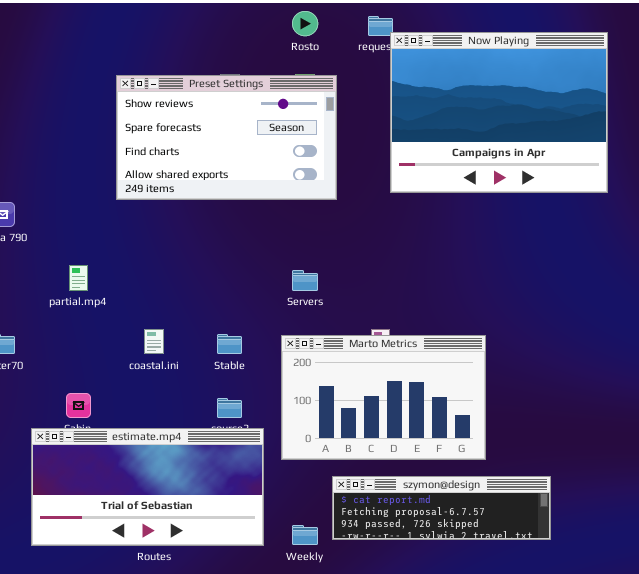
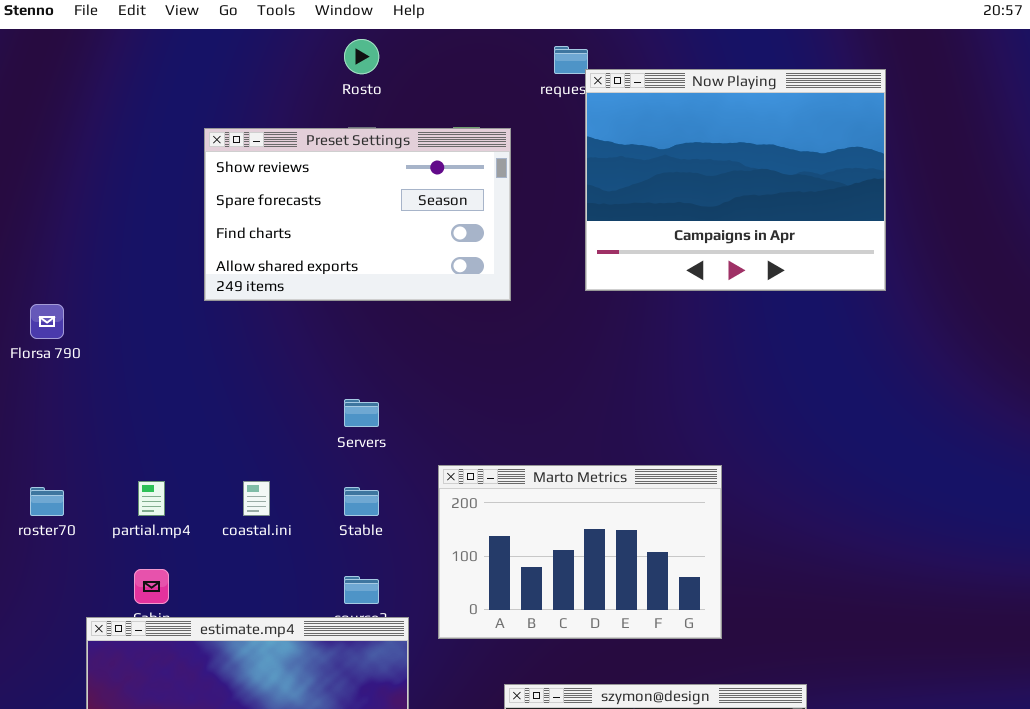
Rosto: [292,11,318,36] -> [344,39,379,74], moved
partial.mp4: [69,265,88,291] -> [138,481,165,516], moved
Servers: [292,270,318,291] -> [344,399,379,427], moved
Marto Metrics: [281,335,486,460] -> [438,465,722,639], moved

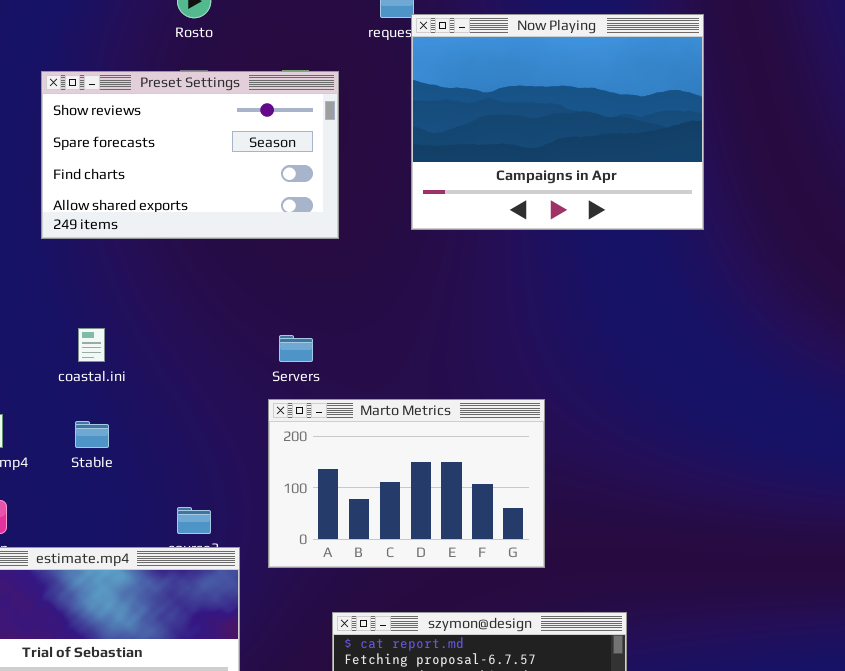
Servers: [344,399,379,427] -> [279,335,313,362], moved
coastal.ini: [243,481,270,516] -> [78,328,105,362], moved
Stable: [344,487,379,516] -> [75,421,109,448], moved

